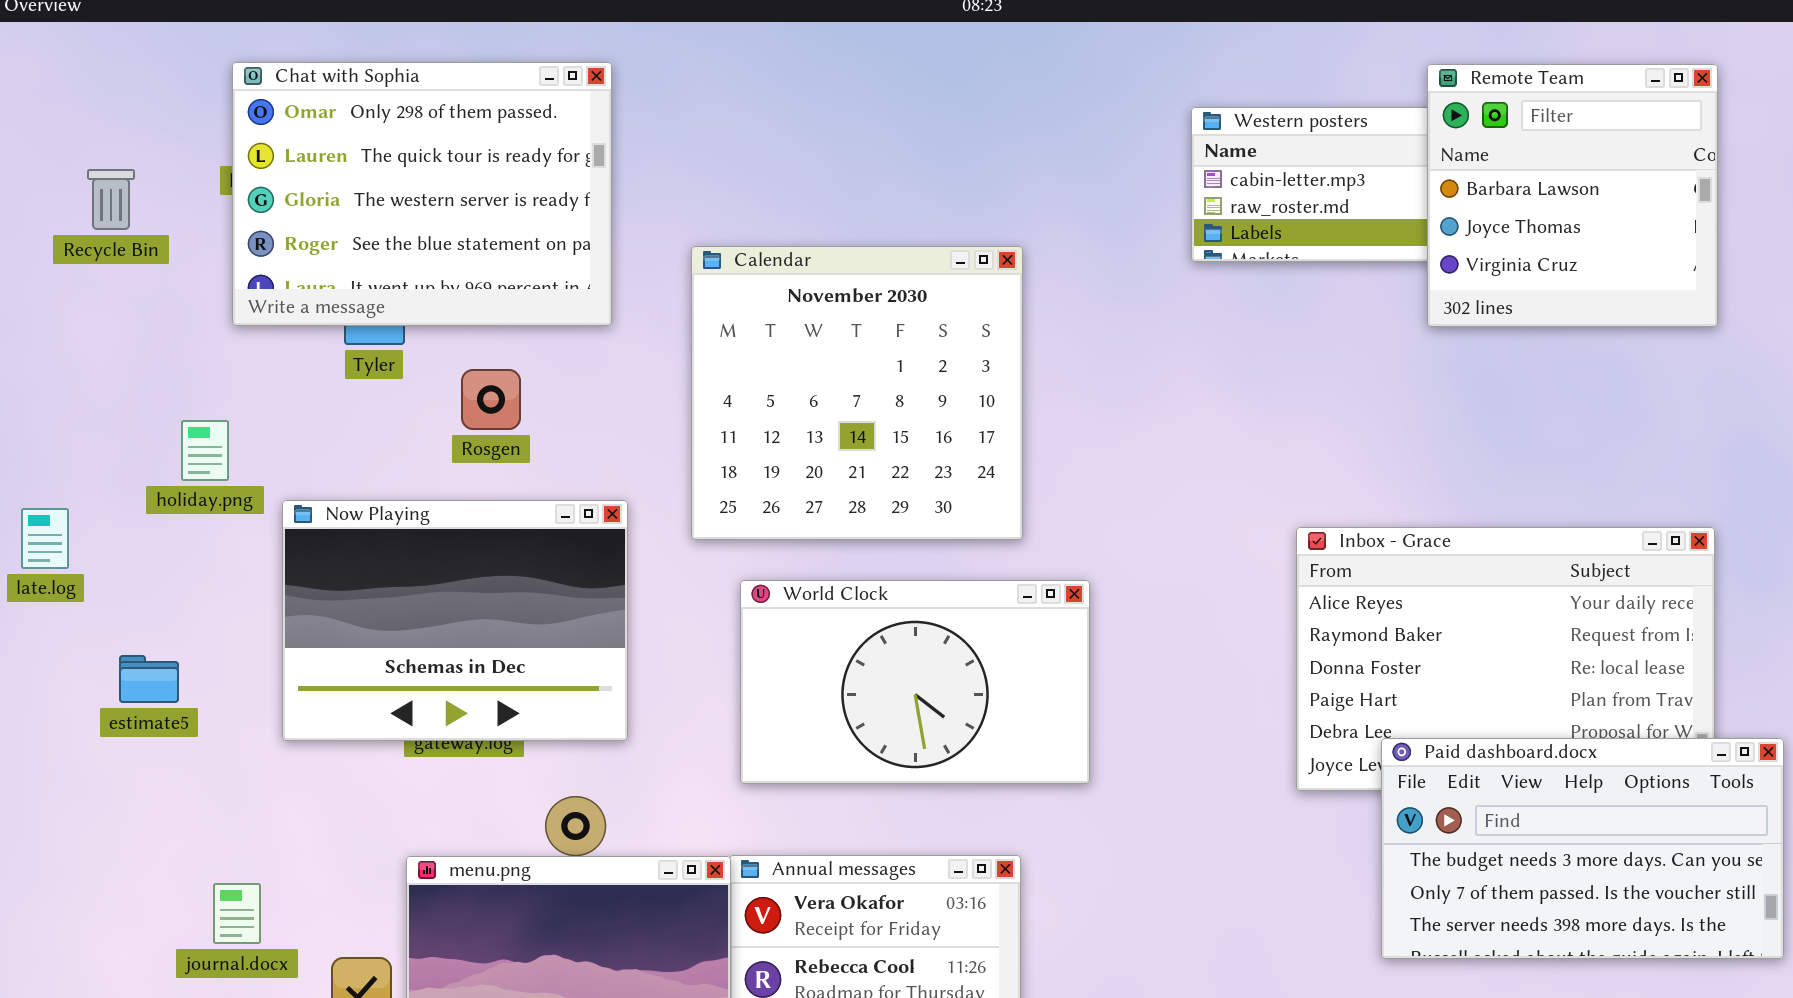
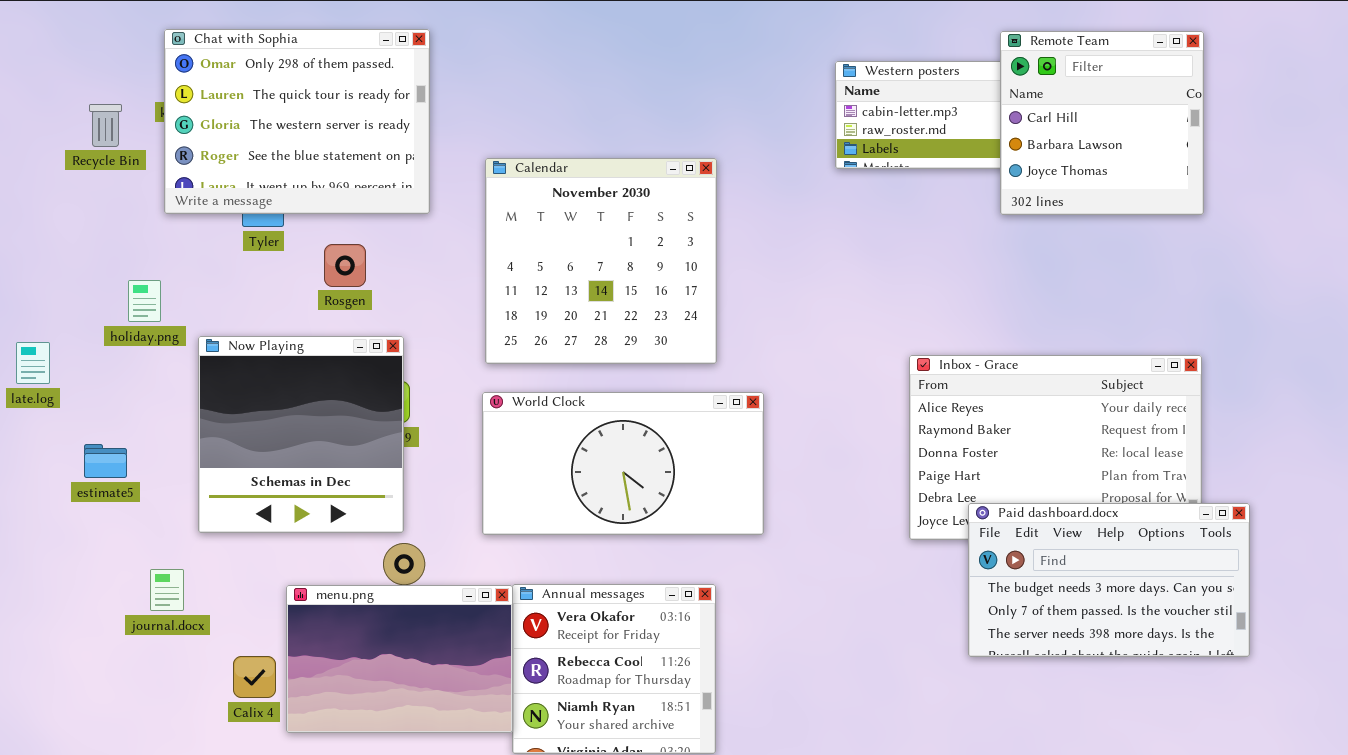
Remote Team: [1427,64,1718,327] -> [1000,31,1204,215], scrolled up 1 row
Recycle Bin: [87,169,135,230] -> [89,104,122,147], moved
Now Playing: [282,500,628,741] -> [198,336,404,533], resized
World Clock: [740,580,1090,784] -> [482,392,764,535], resized
journal.docx: [213,883,261,944] -> [150,569,184,611], moved

